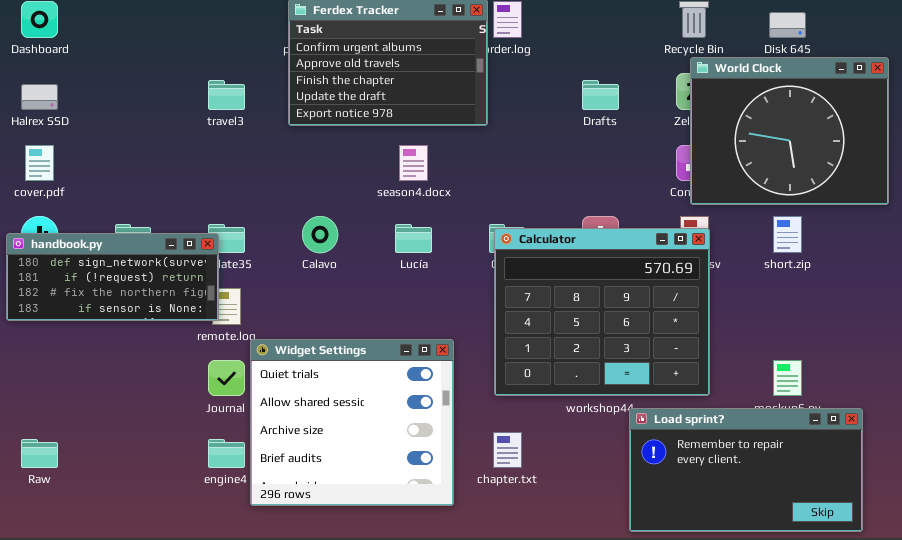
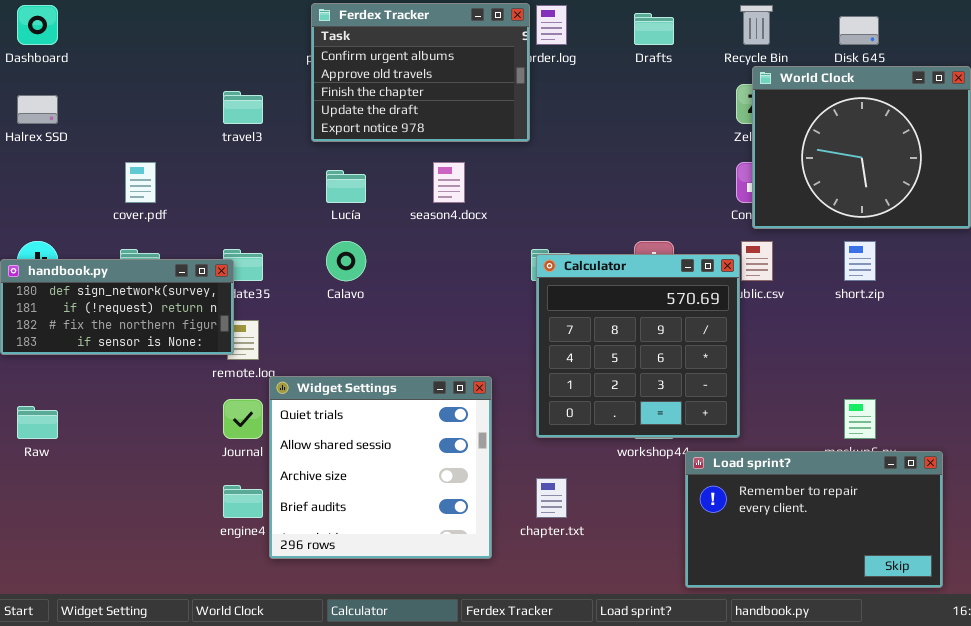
Drafts: [582,80,619,110] -> [634,13,674,45], moved
cover.pdf: [25,145,54,181] -> [125,162,156,203], moved
Lucía: [395,224,432,253] -> [326,170,366,203], moved
Calculator: [494,228,710,396] -> [536,254,740,438], resized
Raw: [21,439,58,468] -> [17,406,58,439], moved

